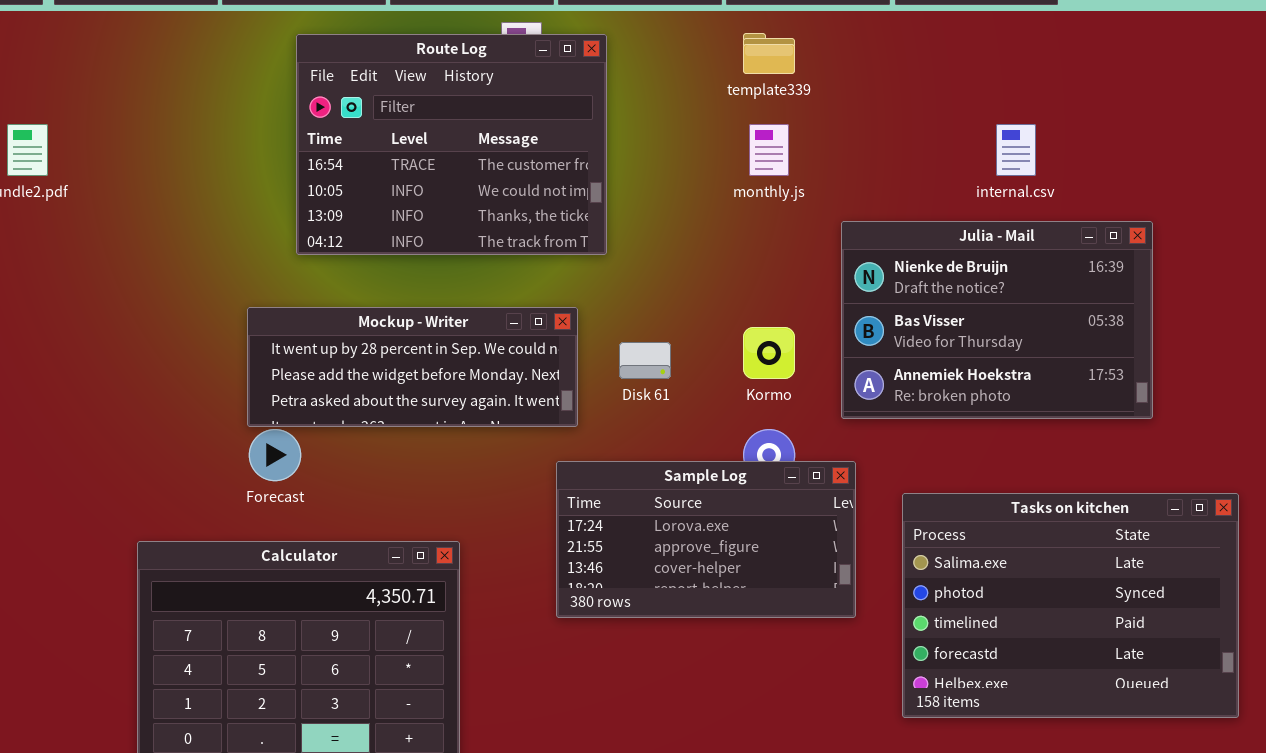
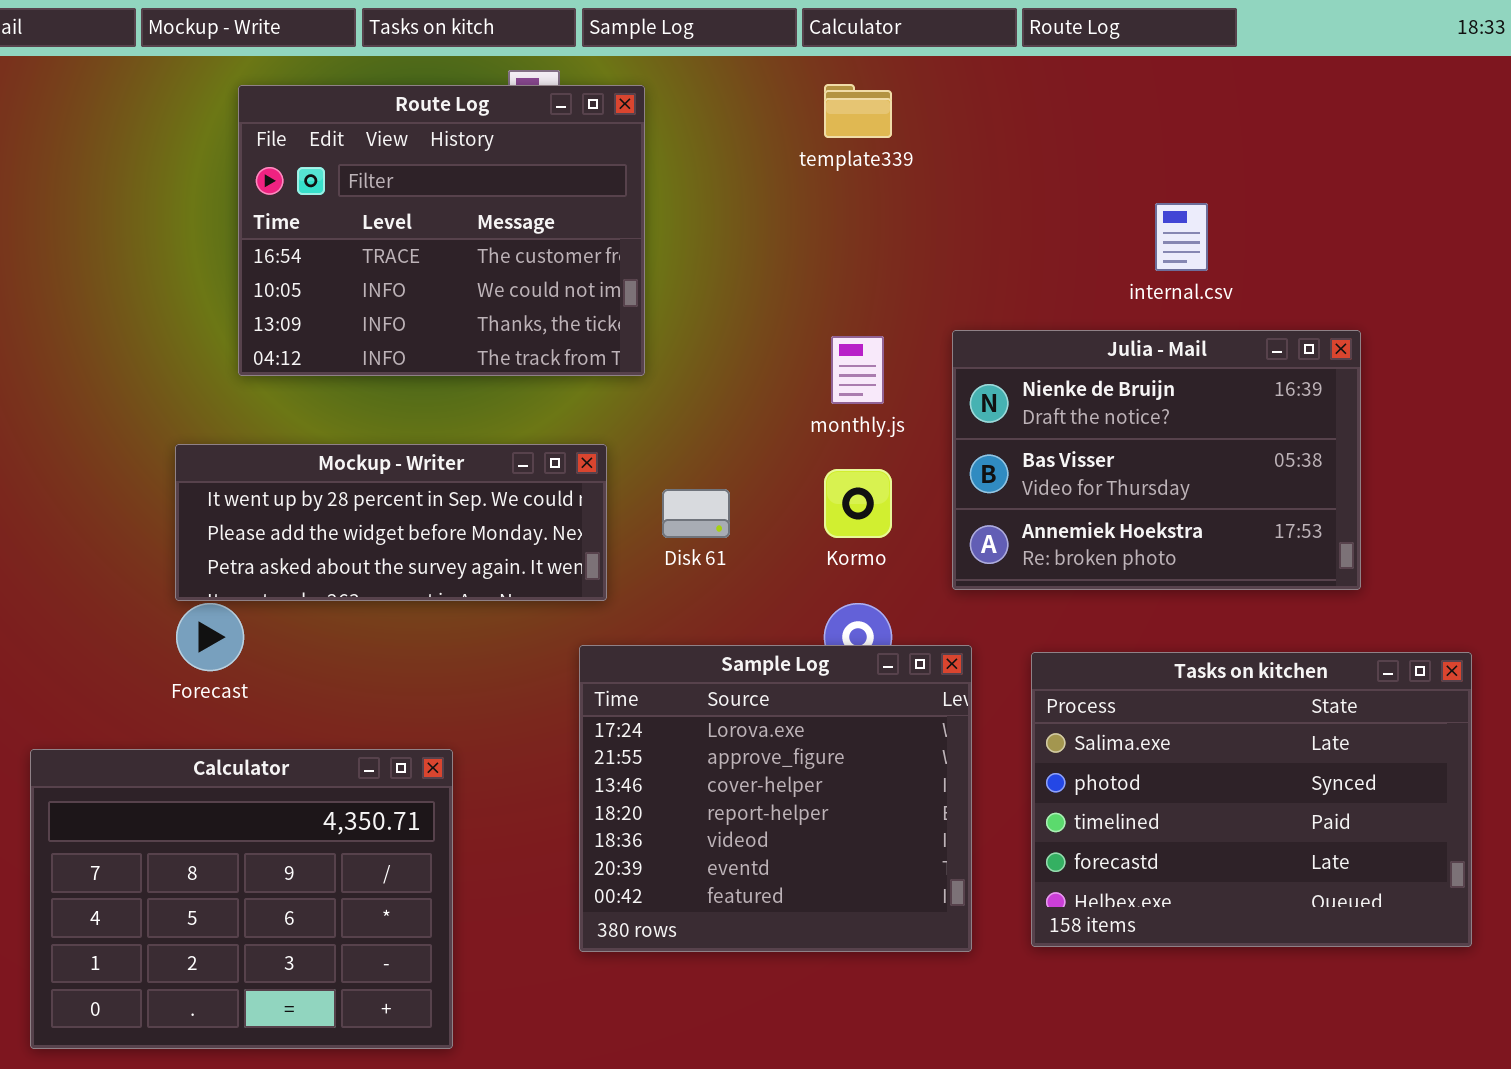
monthly.js: [749,124,789,176] -> [831,336,884,404], moved
Sample Log: [556,461,856,618] -> [579,645,972,952], resized
Tasks on kitchen: [902,493,1239,718] -> [1031,652,1472,947], moved

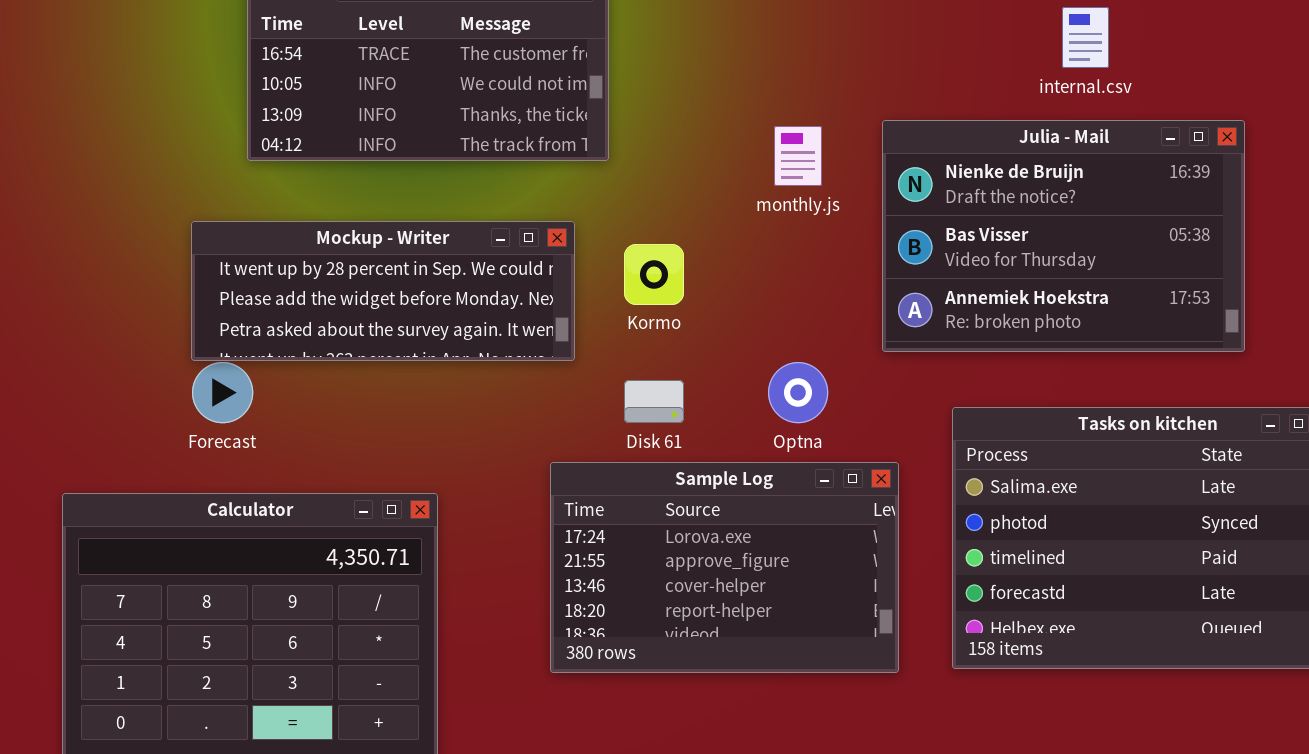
Kormo: [824,469,892,538] -> [624,244,684,305], moved
Disk 61: [662,489,730,538] -> [624,380,684,423], moved
Sample Log: [579,645,972,952] -> [550,462,899,673], resized

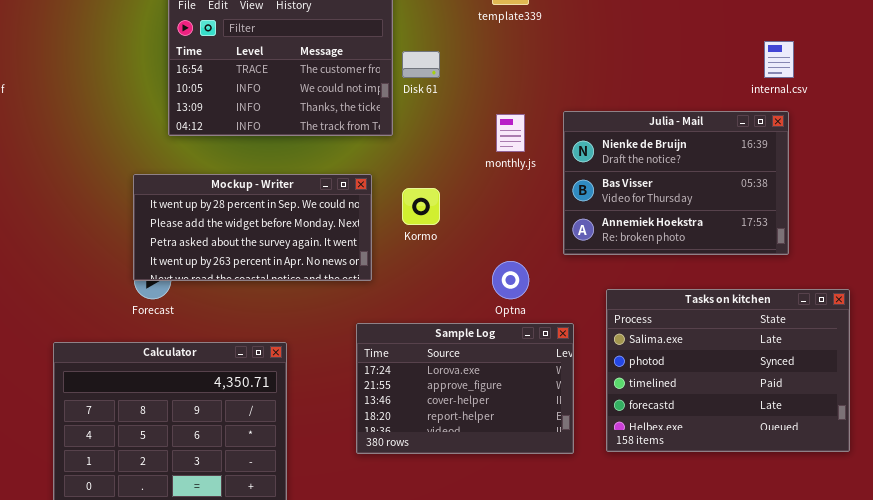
internal.csv: [1062,7,1109,68] -> [764,41,794,78], moved
Mockup - Writer: [191,221,575,361] -> [133,174,372,281], resized
Disk 61: [624,380,684,423] -> [402,51,440,78], moved

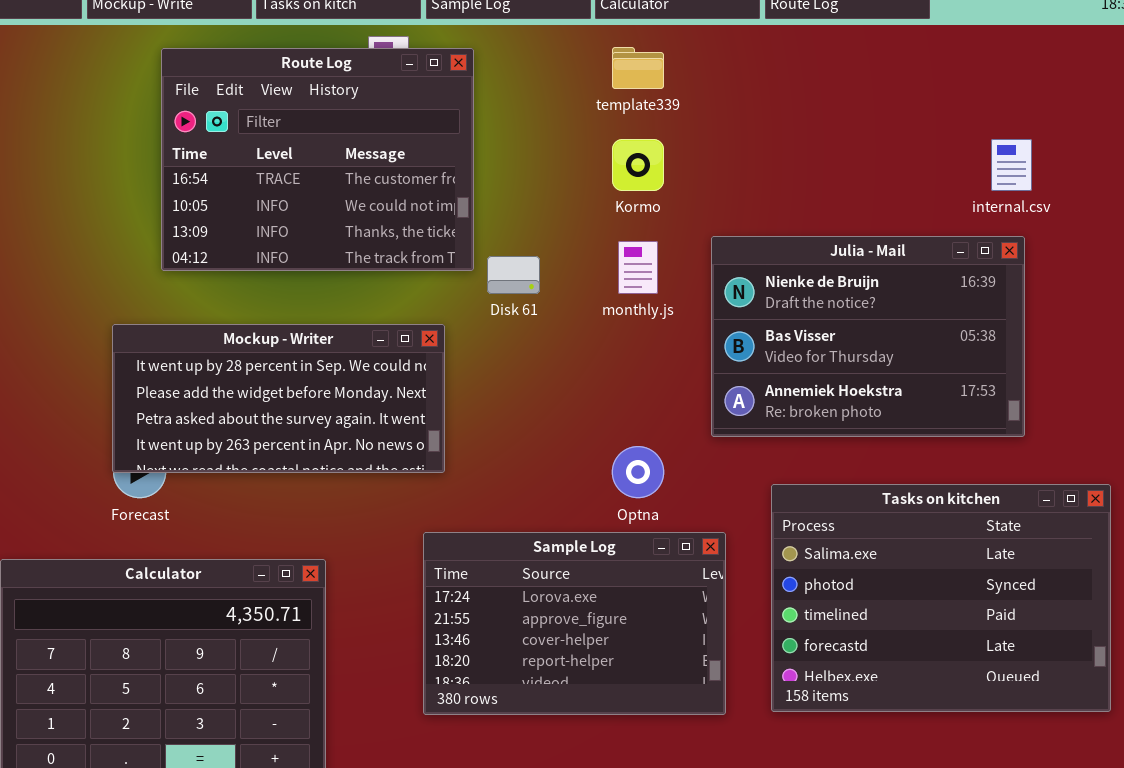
Disk 61: [402,51,440,78] -> [487,256,540,294], moved
Kormo: [402,188,440,225] -> [612,139,664,191], moved

